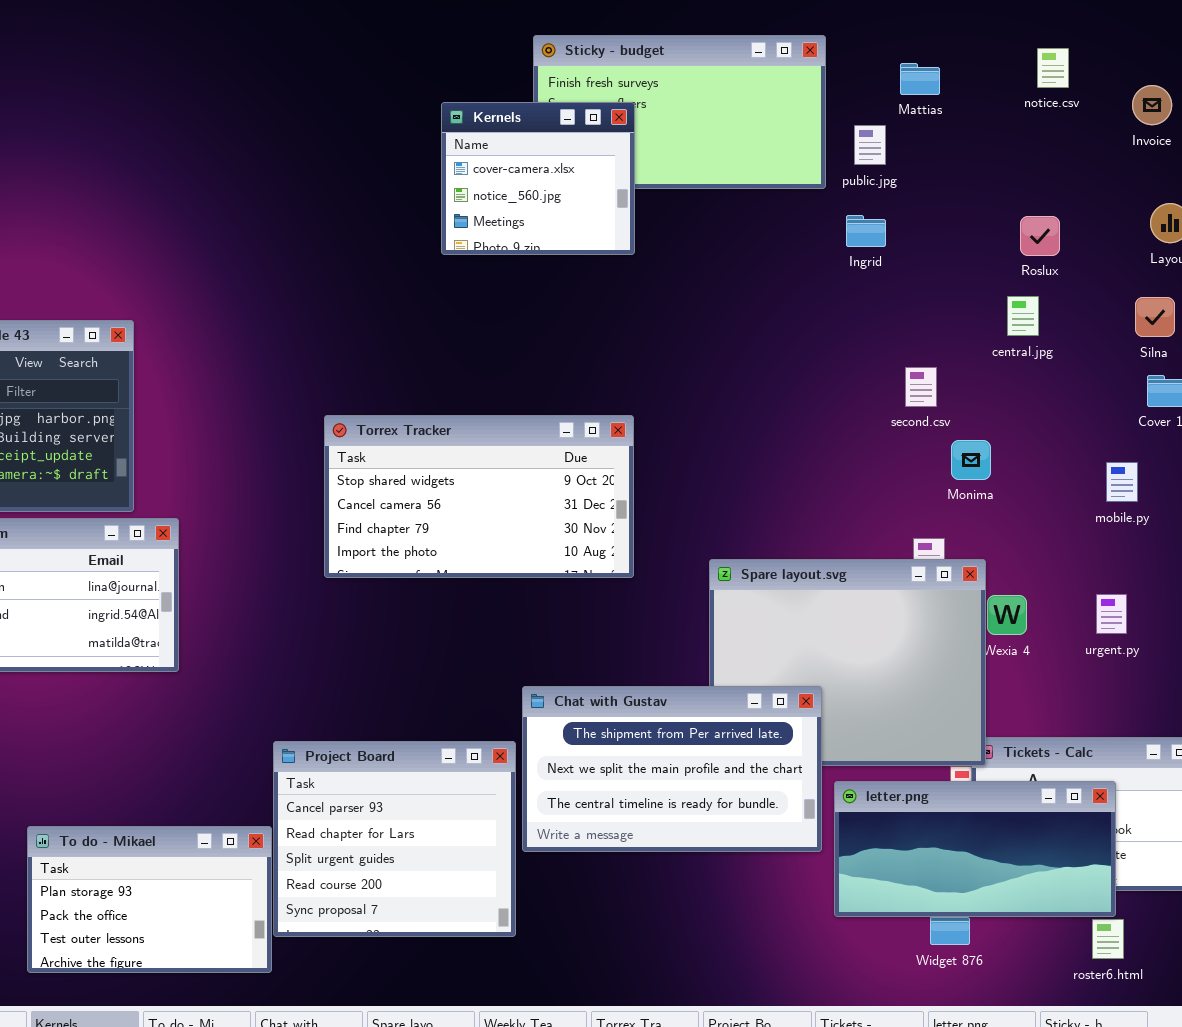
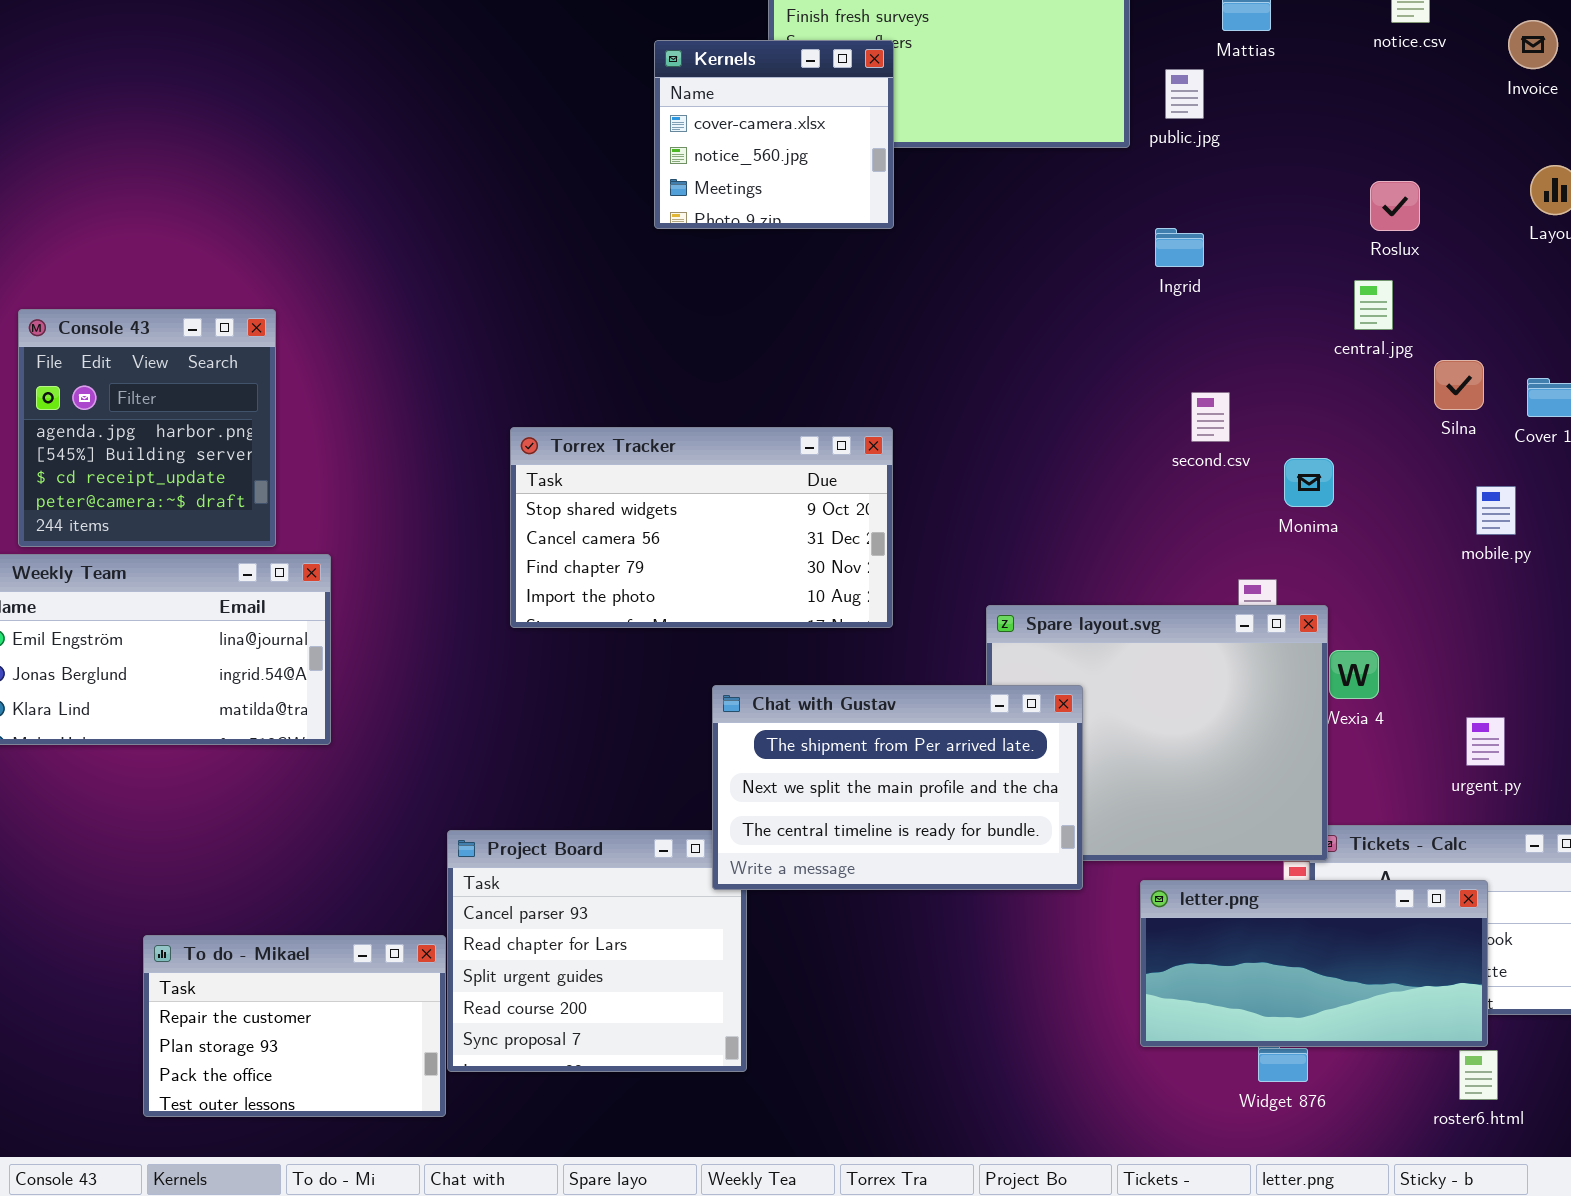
Ingrid: [846,215,886,247] -> [1155,228,1204,267], moved
Silna: [1135,297,1175,337] -> [1434,360,1484,410], moved
second.csv: [905,367,937,407] -> [1191,392,1230,442], moved
urgent.py: [1096,594,1127,634] -> [1466,717,1505,766], moved
Chat with Gustav: [522,686,822,852] -> [712,685,1083,890], moved
To do - Mikael: [27,826,272,973] -> [143,935,446,1117], scrolled up 1 row

